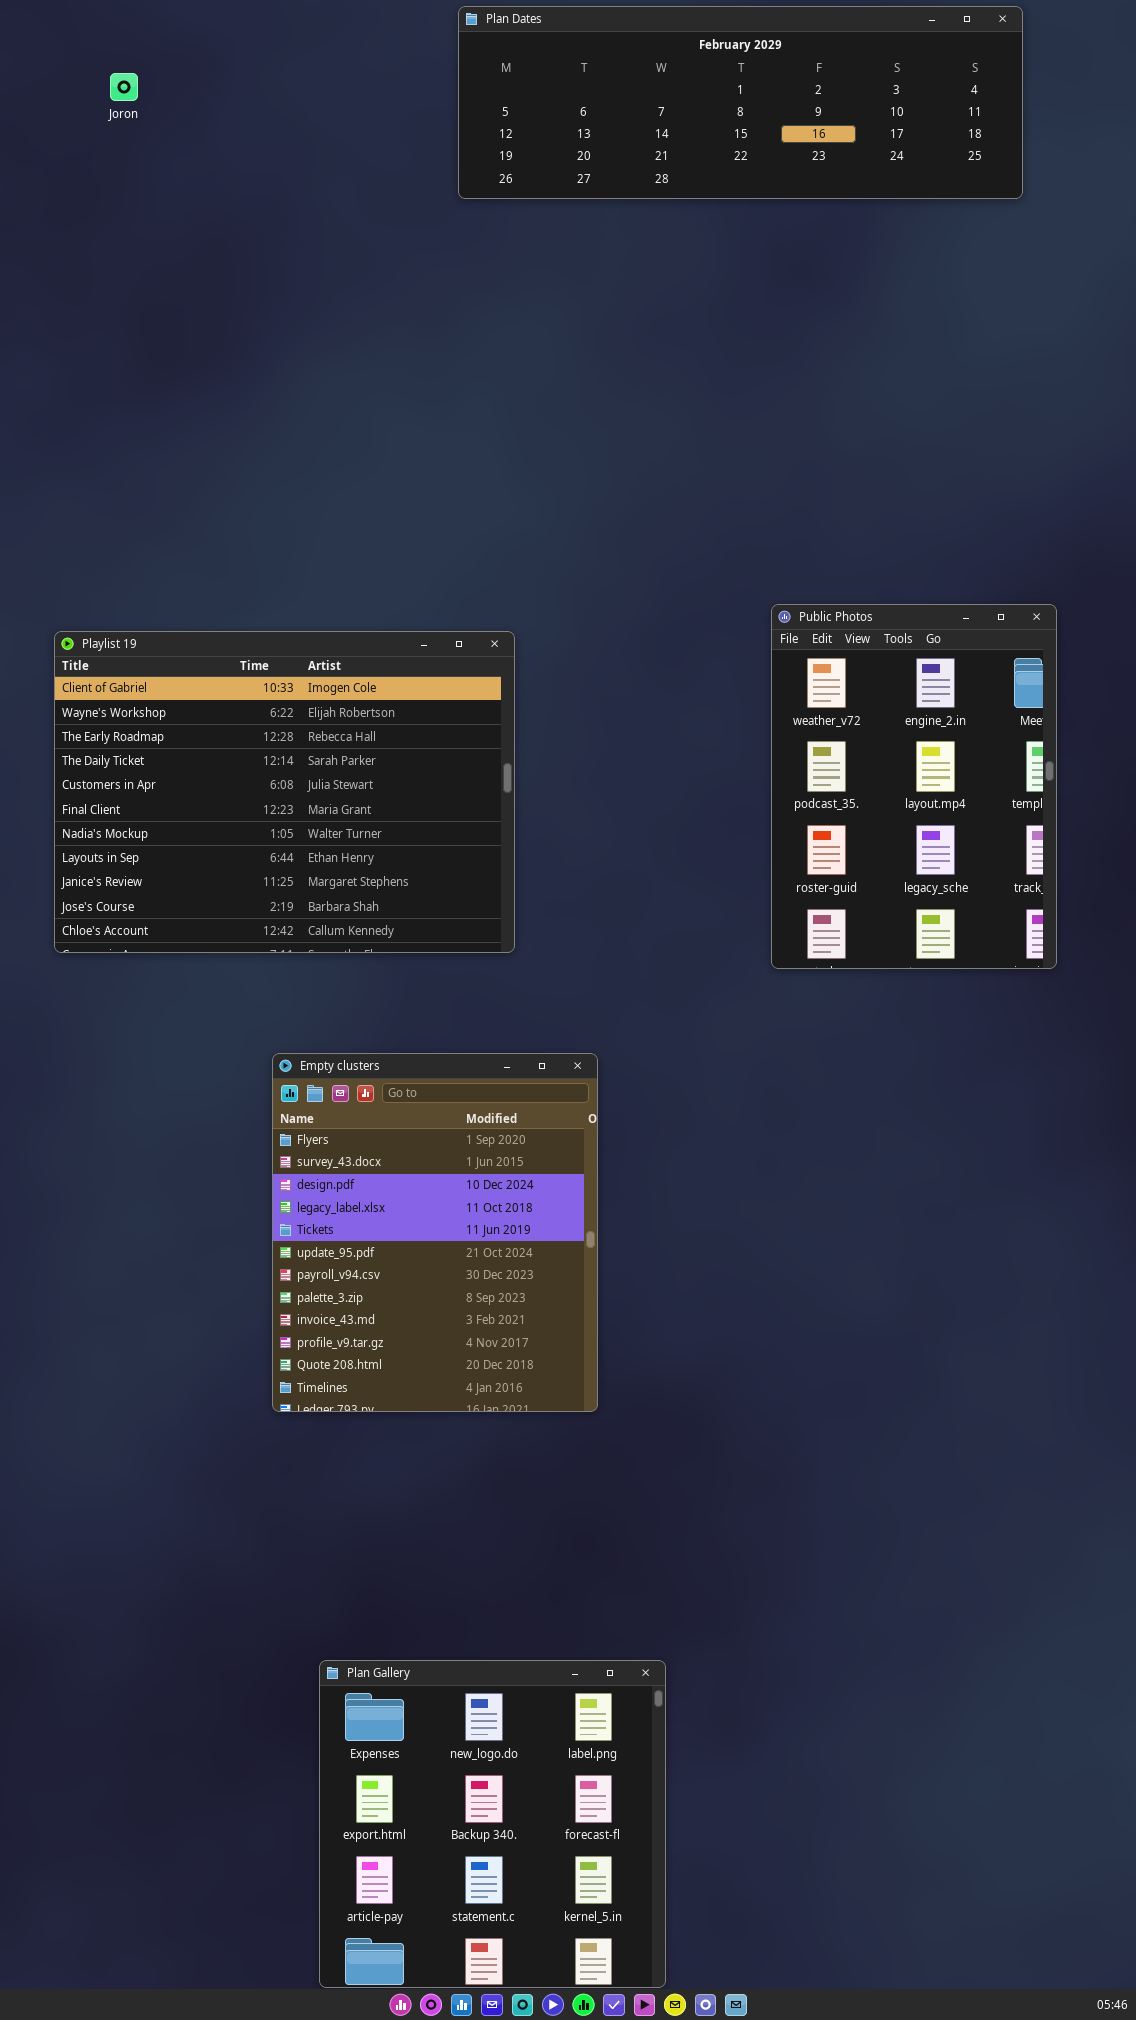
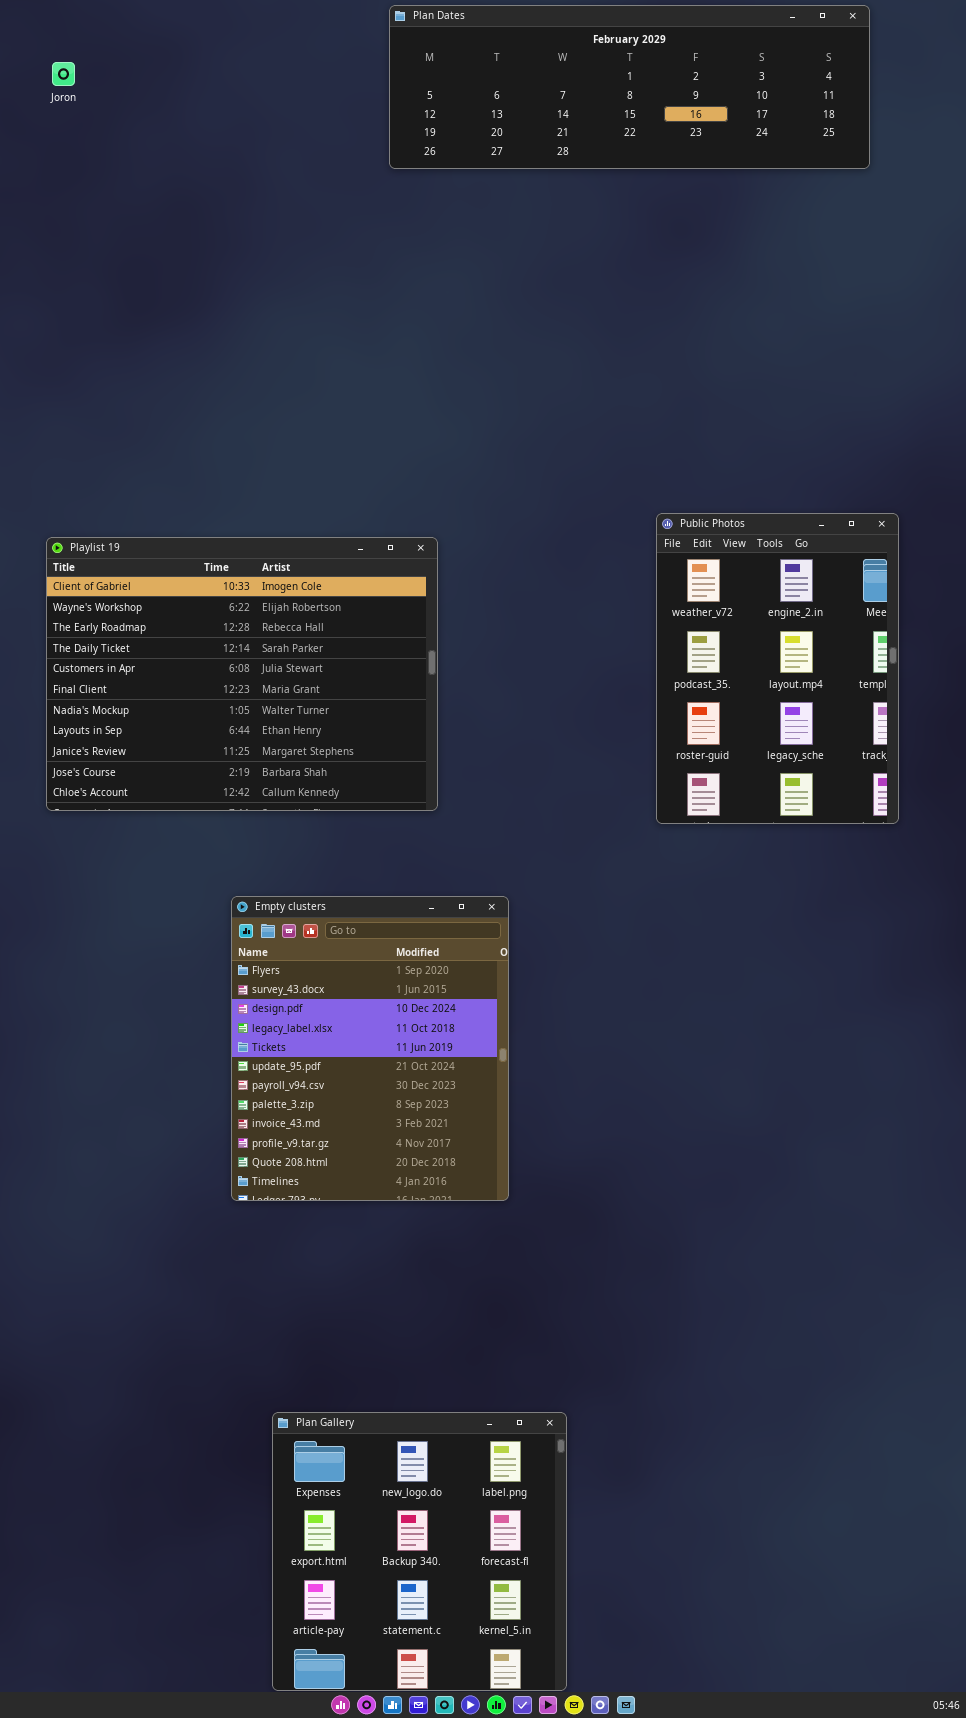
Joron: [110,73,138,101] -> [52,62,75,86], moved

